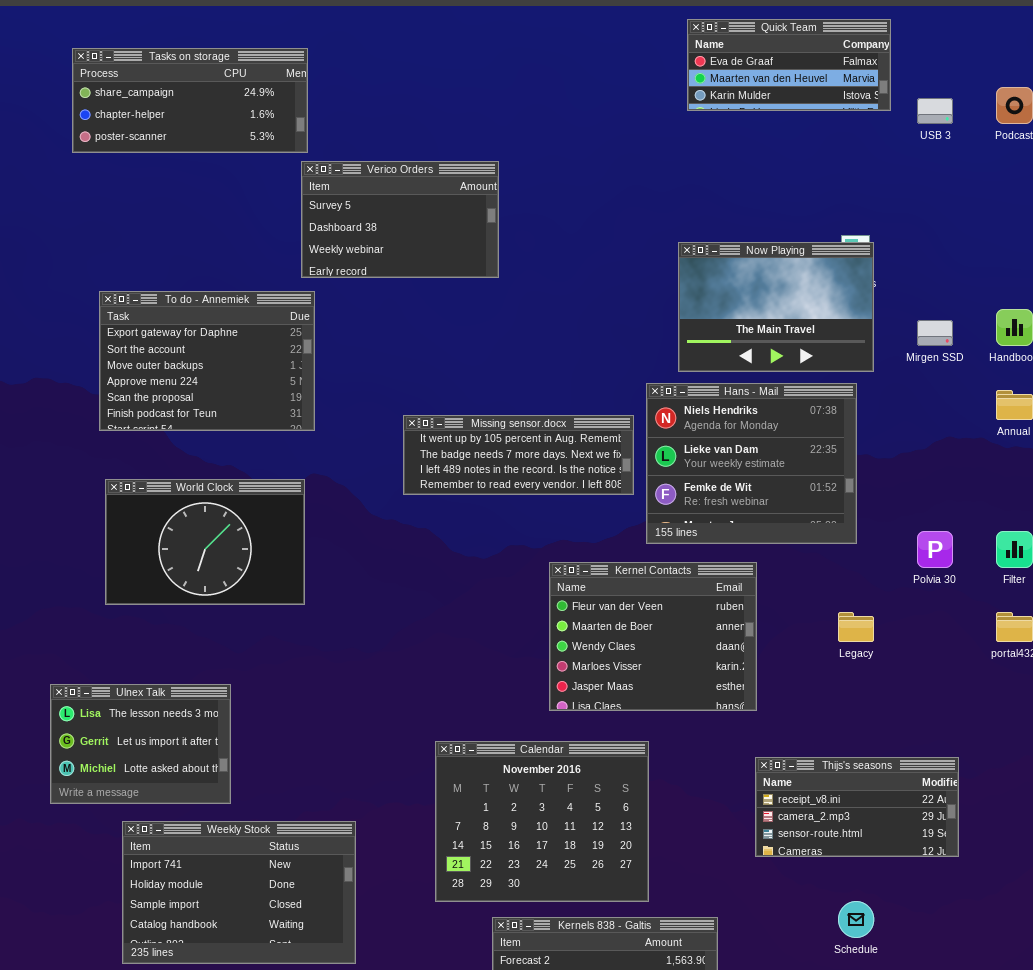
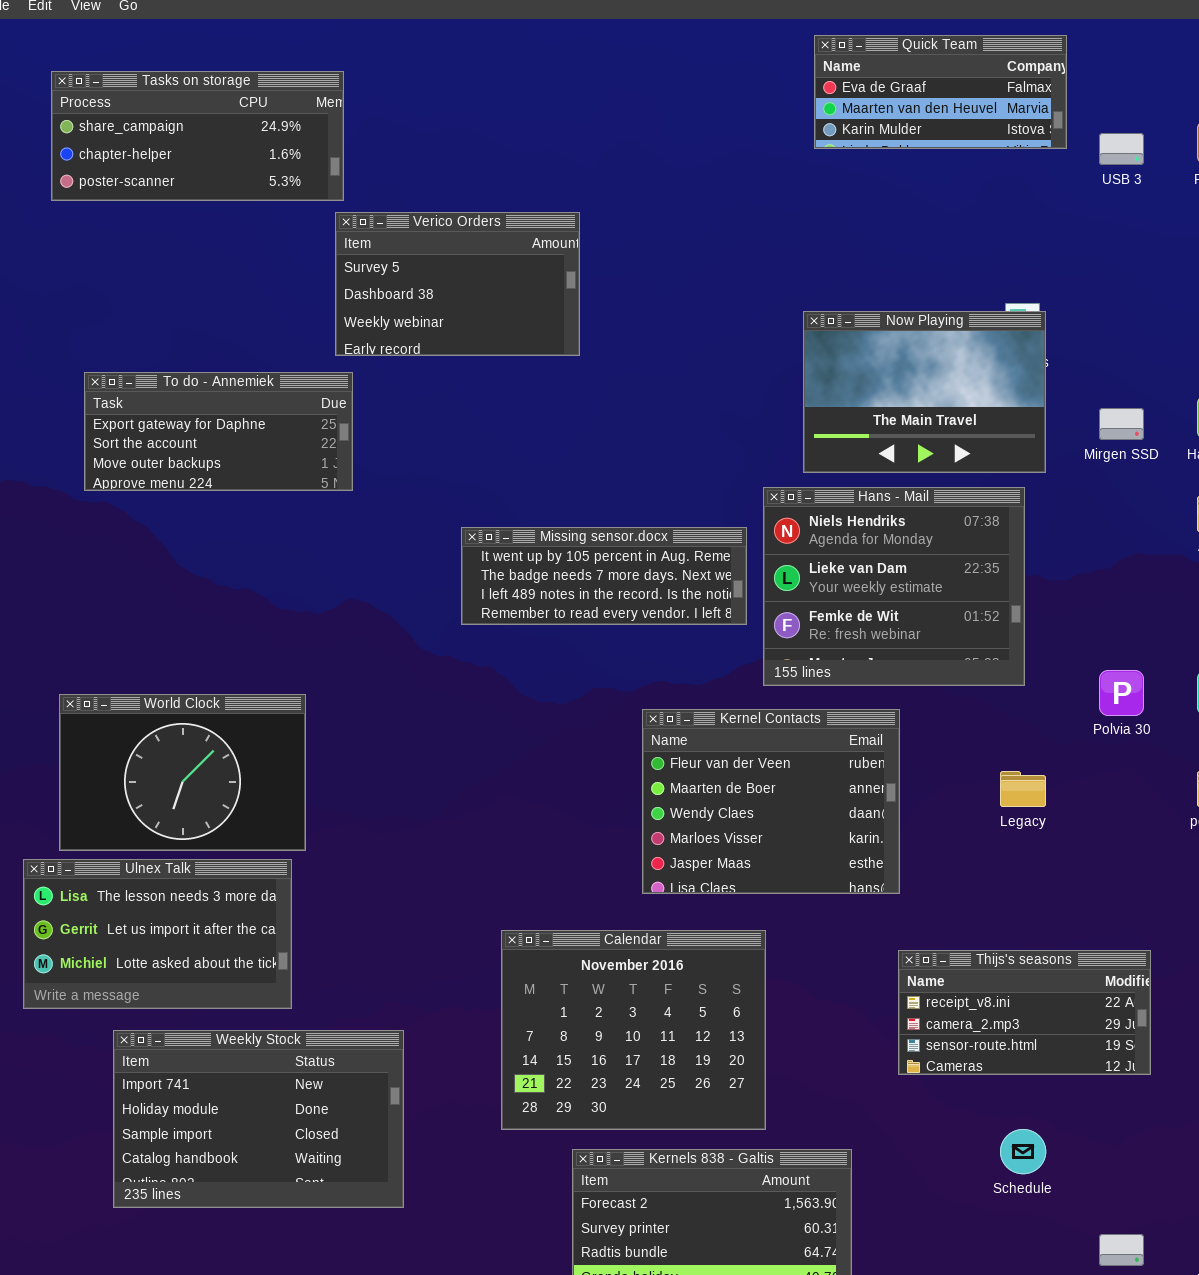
To do - Annemiek: [99,291,315,431] -> [84,372,353,491], resized
World Clock: [105,479,305,605] -> [59,694,306,851], moved
Ulnex Talk: [50,684,231,804] -> [23,859,292,1009], resized

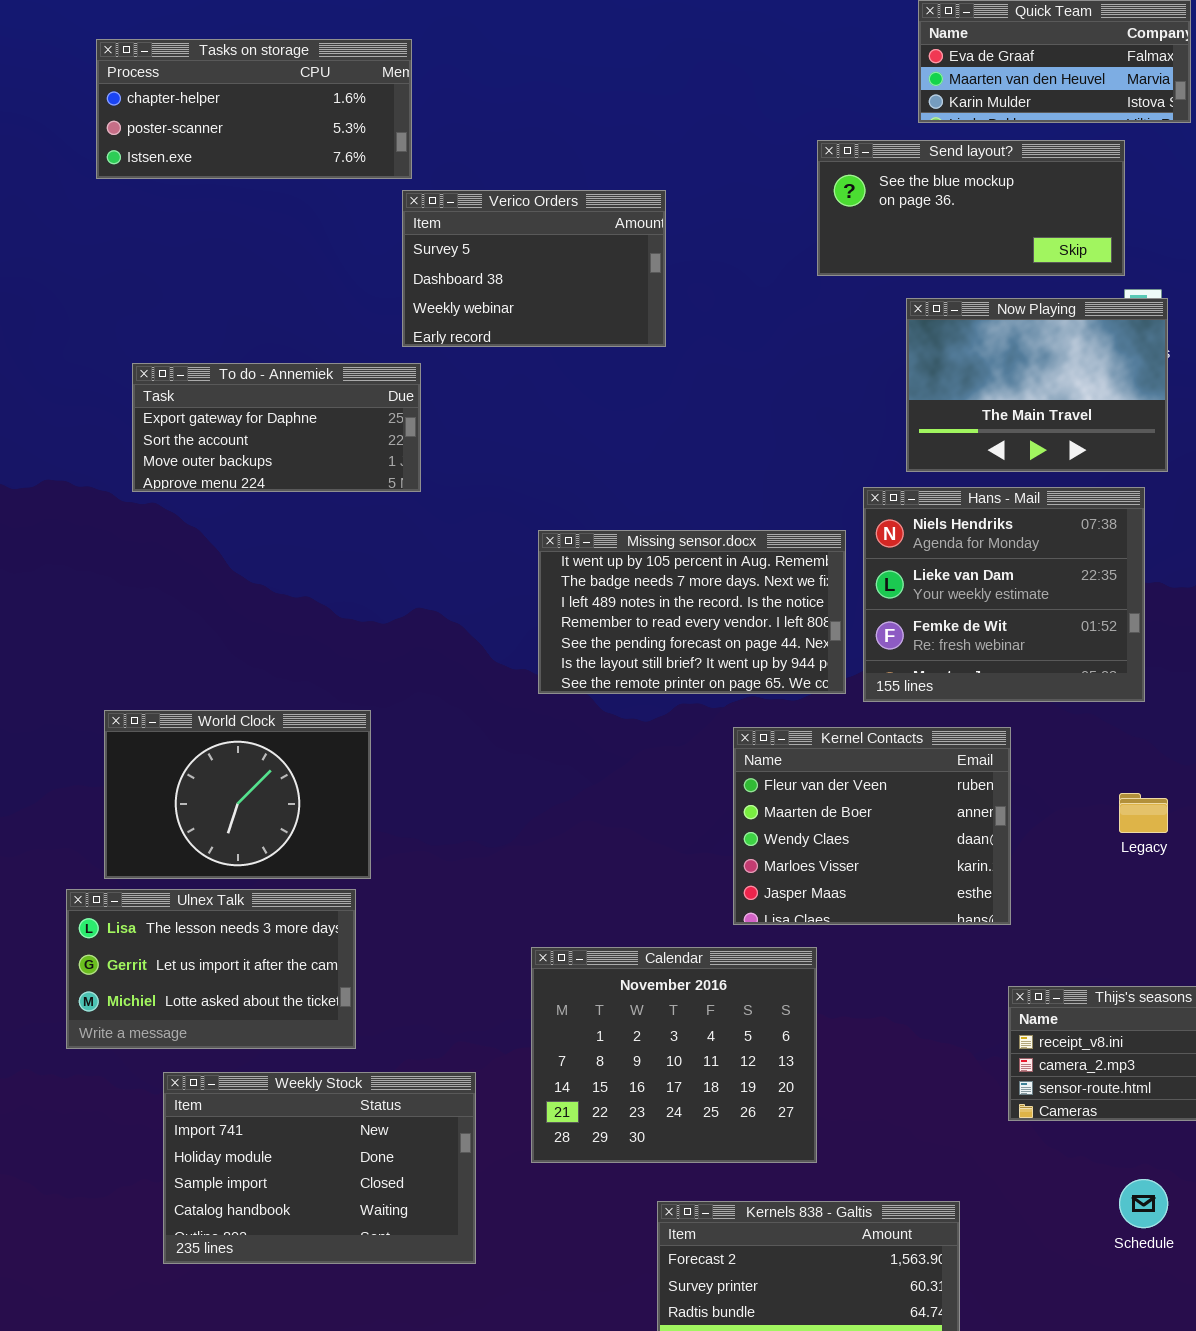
Tasks on storage: [51,71,344,201] -> [96,39,412,179], scrolled down 1 row
Send layout?: none -> [817,140,1125,276], opened
Missing sensor.docx: [461,527,747,625] -> [538,530,846,694], resized
Calendar: [501,930,766,1130] -> [531,947,817,1163], moved

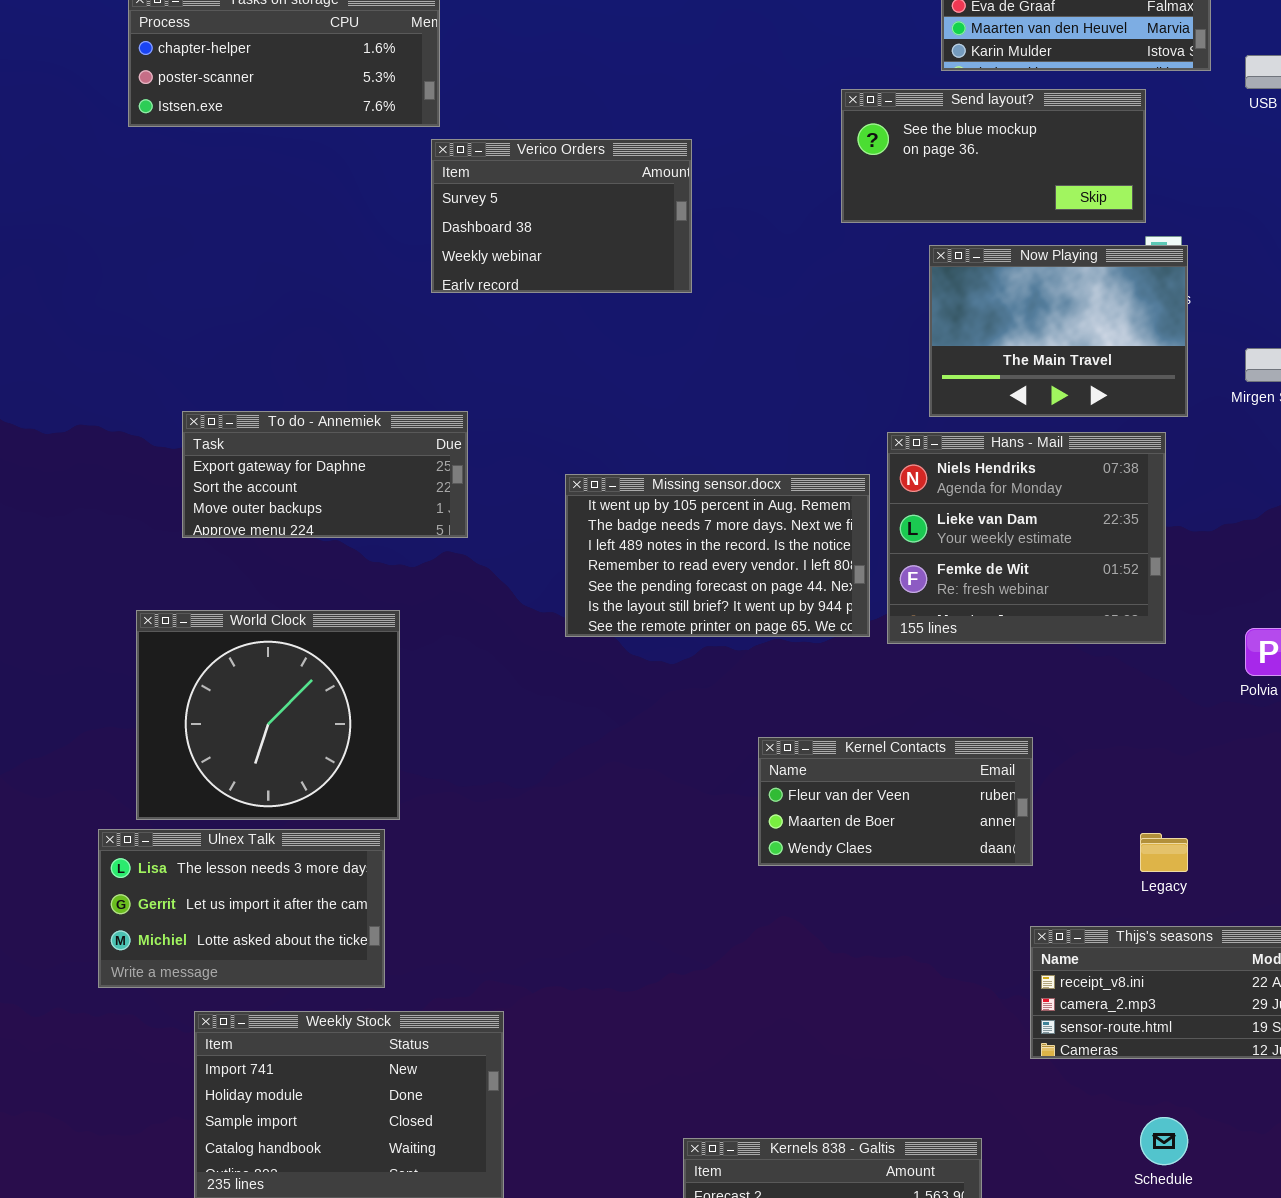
To do - Annemiek: [132,363,421,492] -> [182,411,468,538], moved
World Clock: [104,710,371,879] -> [136,610,400,820], resized
Kernel Contacts: [733,727,1011,925] -> [758,737,1033,866], resized
Legacy: [1119,793,1168,833] -> [1140,833,1188,872], moved
Calendar: [531,947,817,1163] -> none, closed

